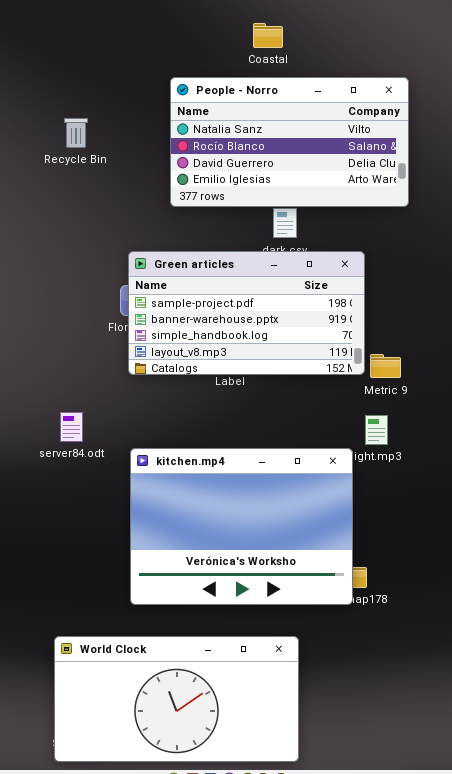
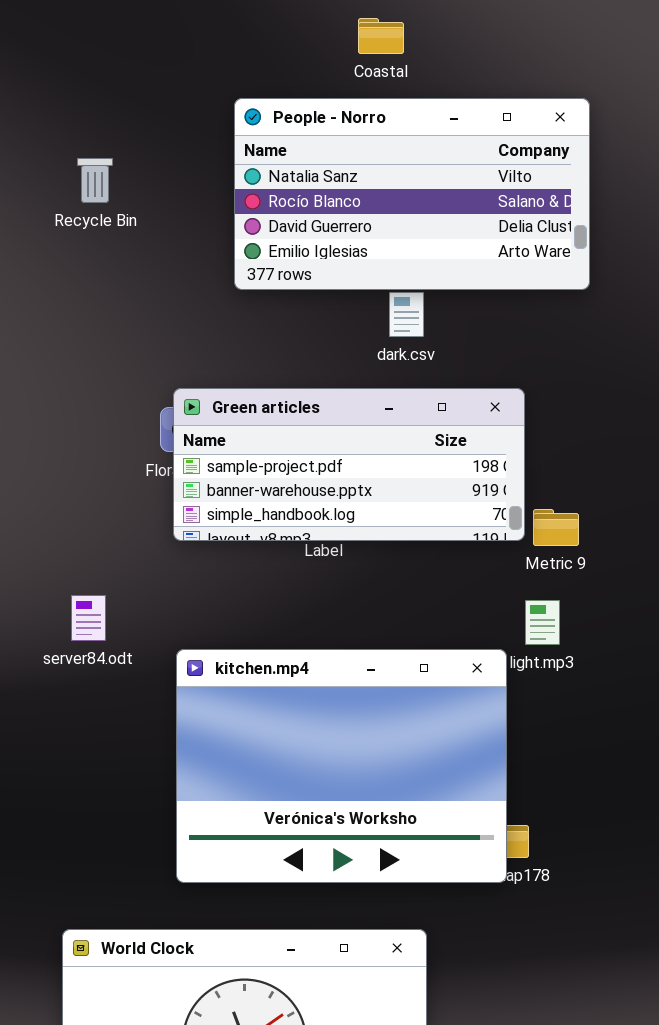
Green articles: [128,251,365,375] -> [173,388,525,541], resized

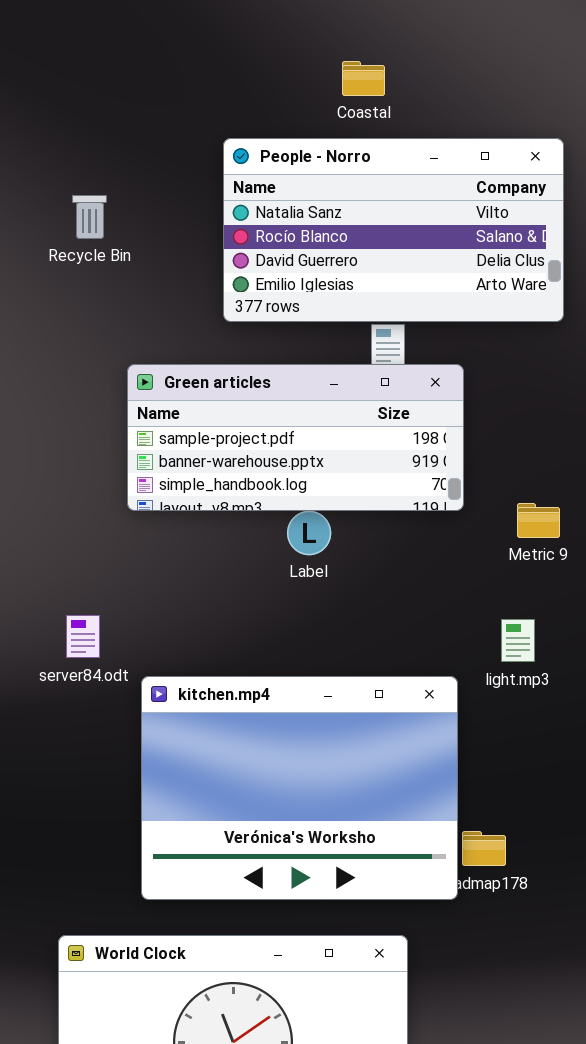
Green articles: [173,388,525,541] -> [127,364,464,511], moved
Metric 9: [533,509,579,546] -> [517,503,560,538], moved
kitchen.mp4: [176,649,507,883] -> [141,676,458,900], moved

